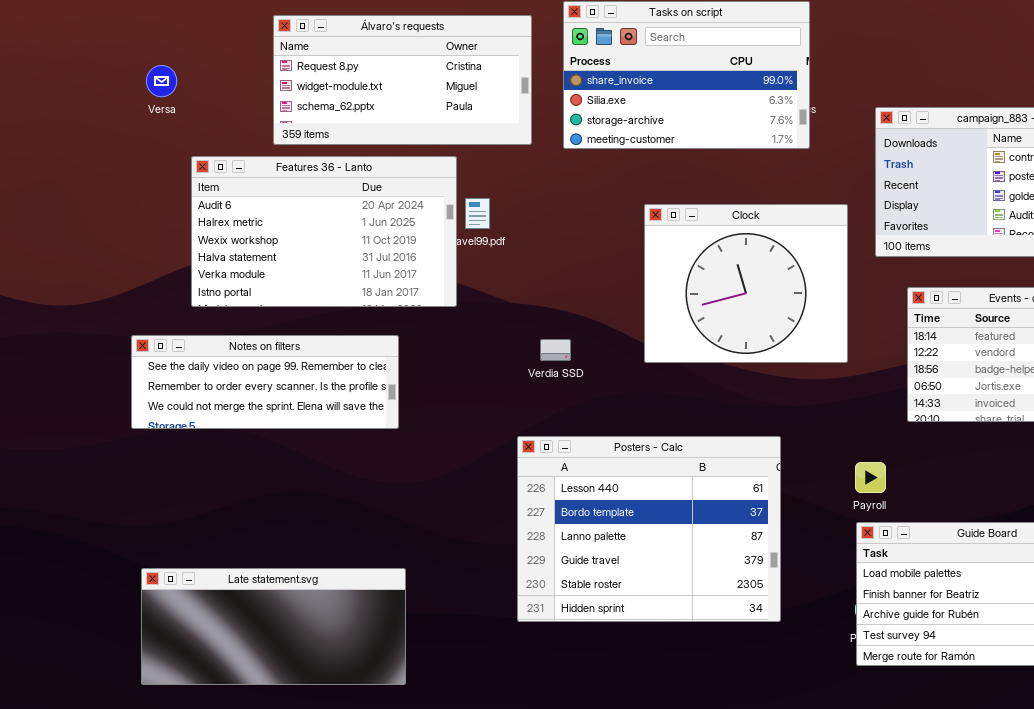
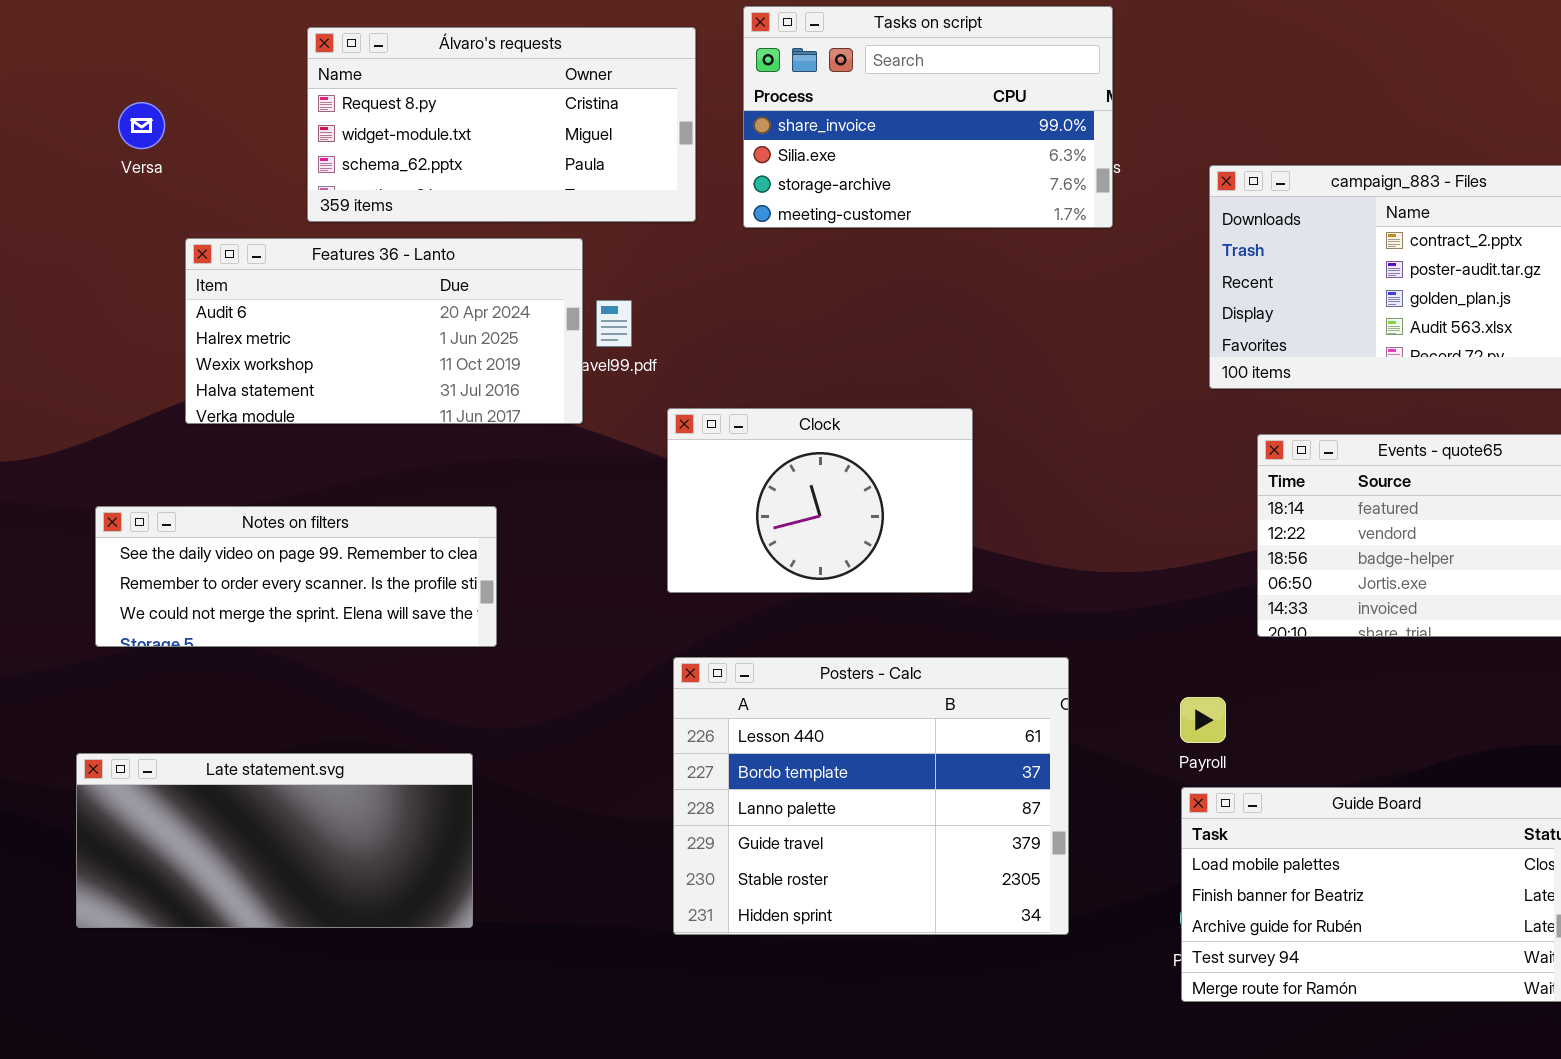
Features 36 - Lanto: [191,156,457,307] -> [185,238,583,424], resized
Clock: [644,204,848,363] -> [667,408,973,593], moved, resized
Late statement.svg: [141,568,406,685] -> [76,753,473,928], moved

